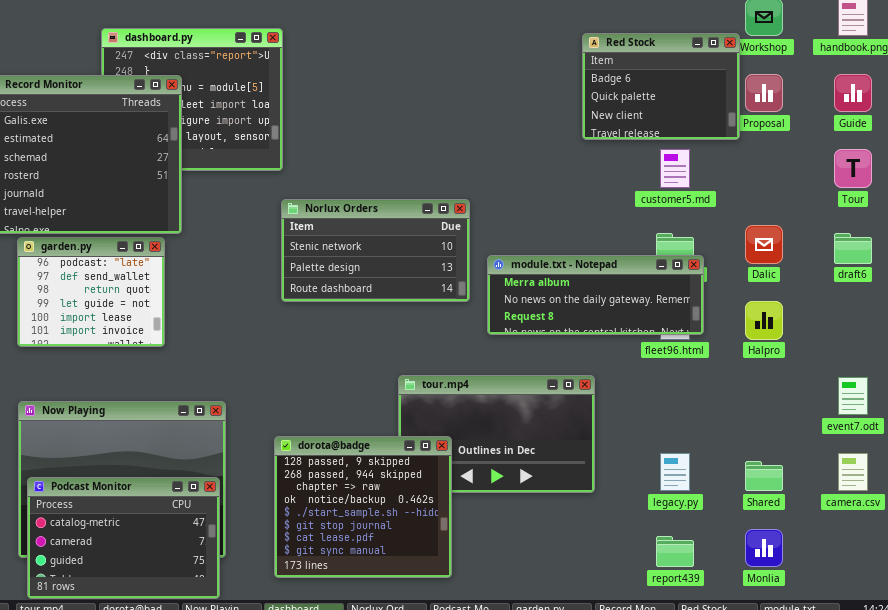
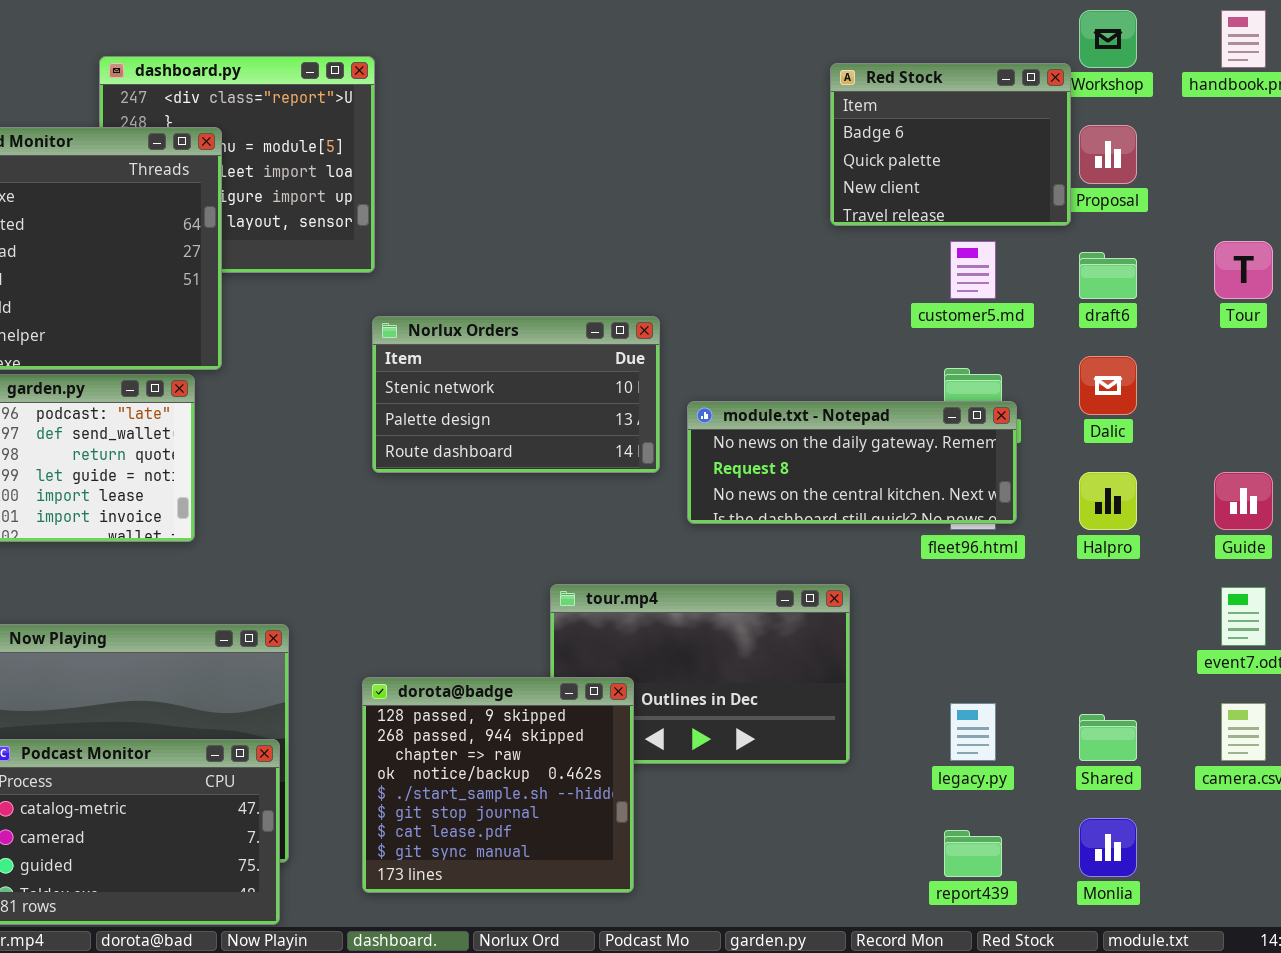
Guide: [834,74,872,112] -> [1214,472,1273,530], moved
draft6: [834,233,872,264] -> [1079,252,1137,299], moved
module.txt - Notepad: [487,255,704,335] -> [687,401,1017,524], scrolled down 1 row

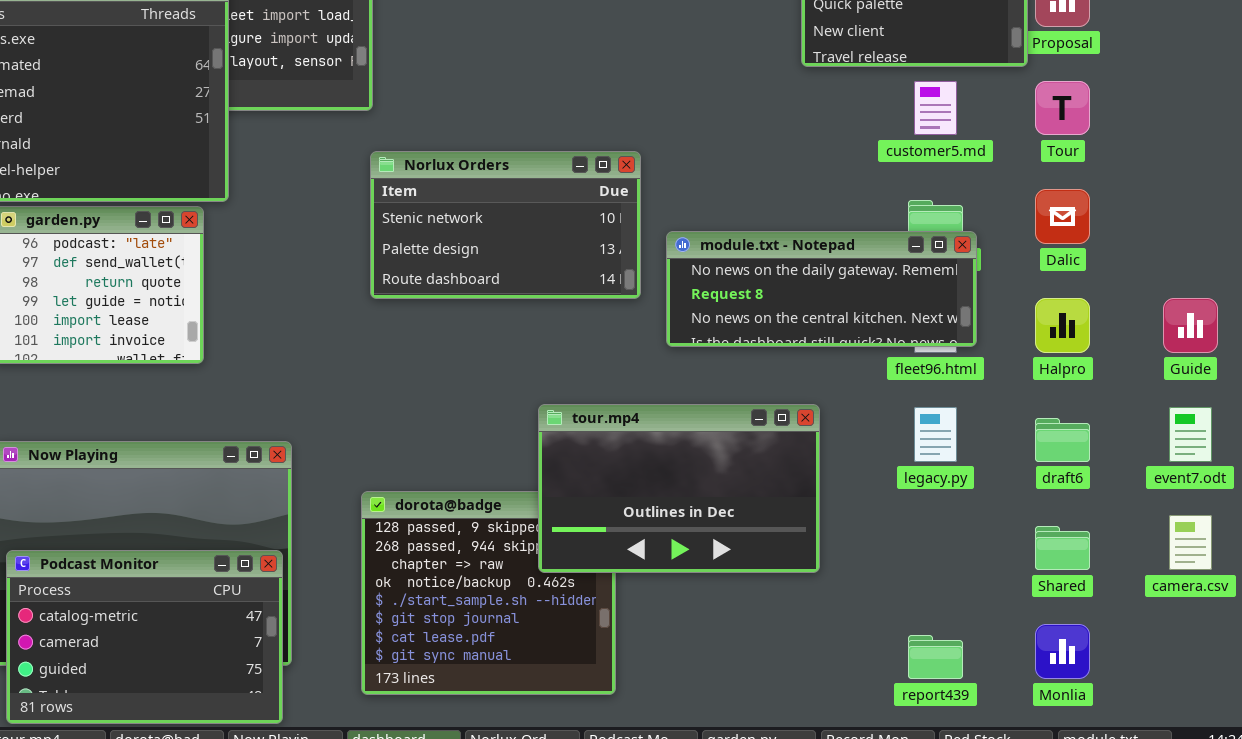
Tour: [1214,241,1273,299] -> [1035,81,1090,135], moved
draft6: [1079,252,1137,299] -> [1035,418,1090,462], moved
tour.mp4: [550,584,850,764] -> [538,404,820,573], raised
legacy.py: [950,703,996,761] -> [914,407,957,462], moved

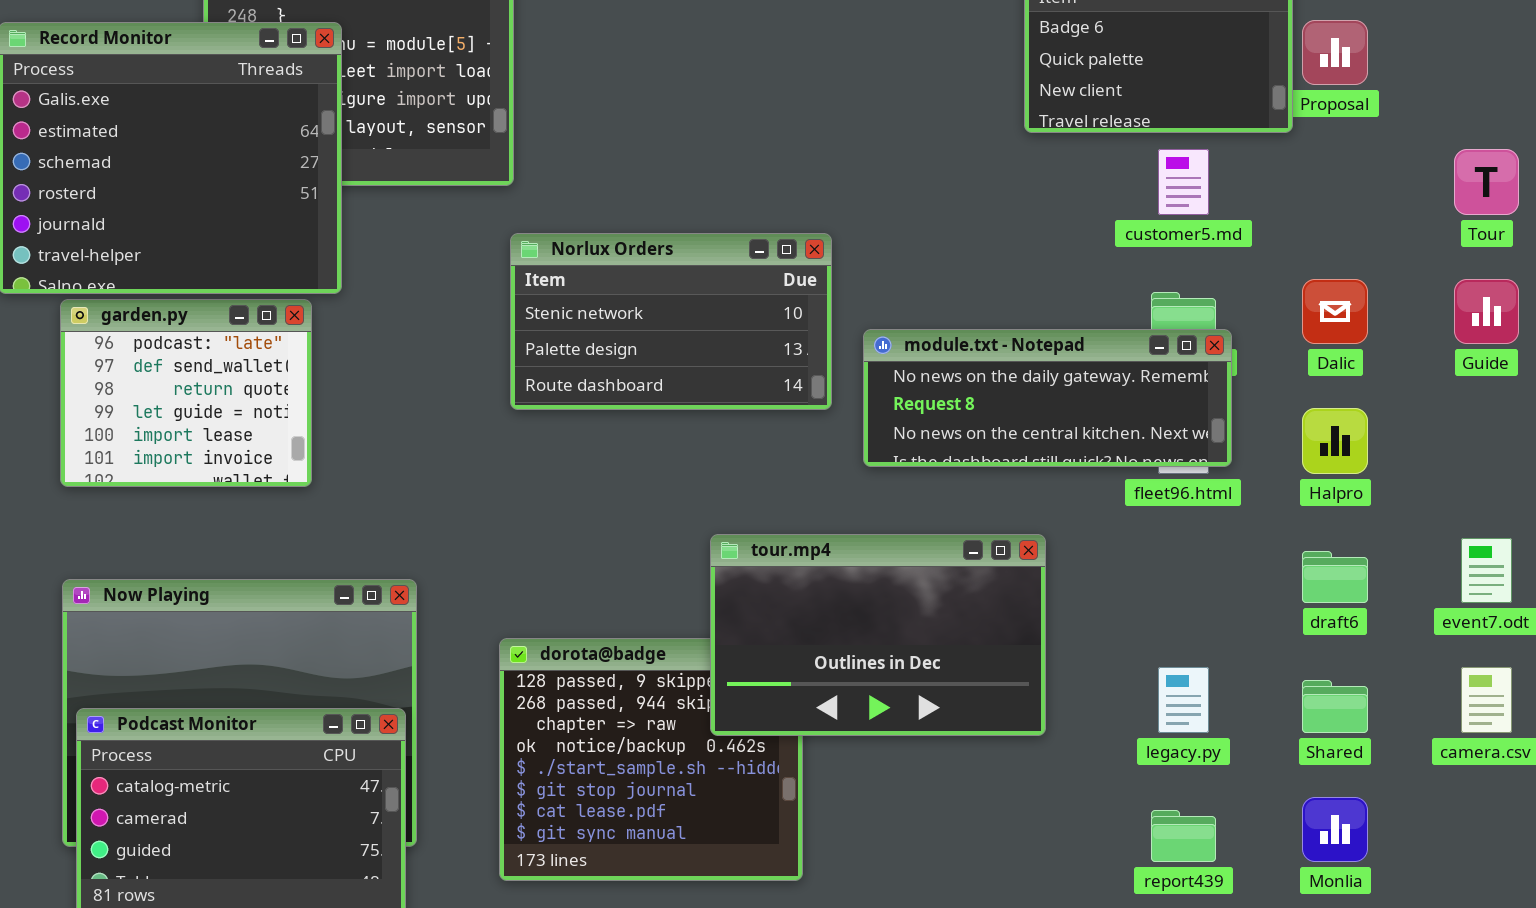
Tour: [1035,81,1090,135] -> [1454,149,1519,215], moved
Guide: [1163,298,1218,353] -> [1454,279,1519,344], moved
legacy.py: [914,407,957,462] -> [1158,667,1209,733], moved

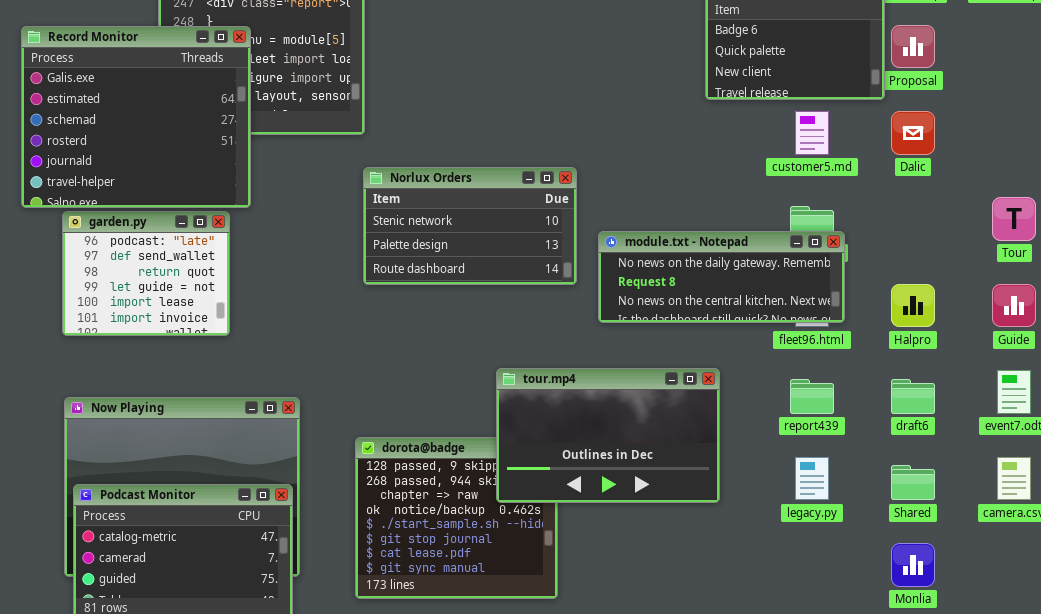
Tour: [1454,149,1519,215] -> [992,197,1036,241], moved
Dalic: [1302,279,1368,344] -> [891,111,935,155], moved
Guide: [1454,279,1519,344] -> [992,284,1036,327], moved
report439: [1151,810,1216,862] -> [790,379,834,414], moved

